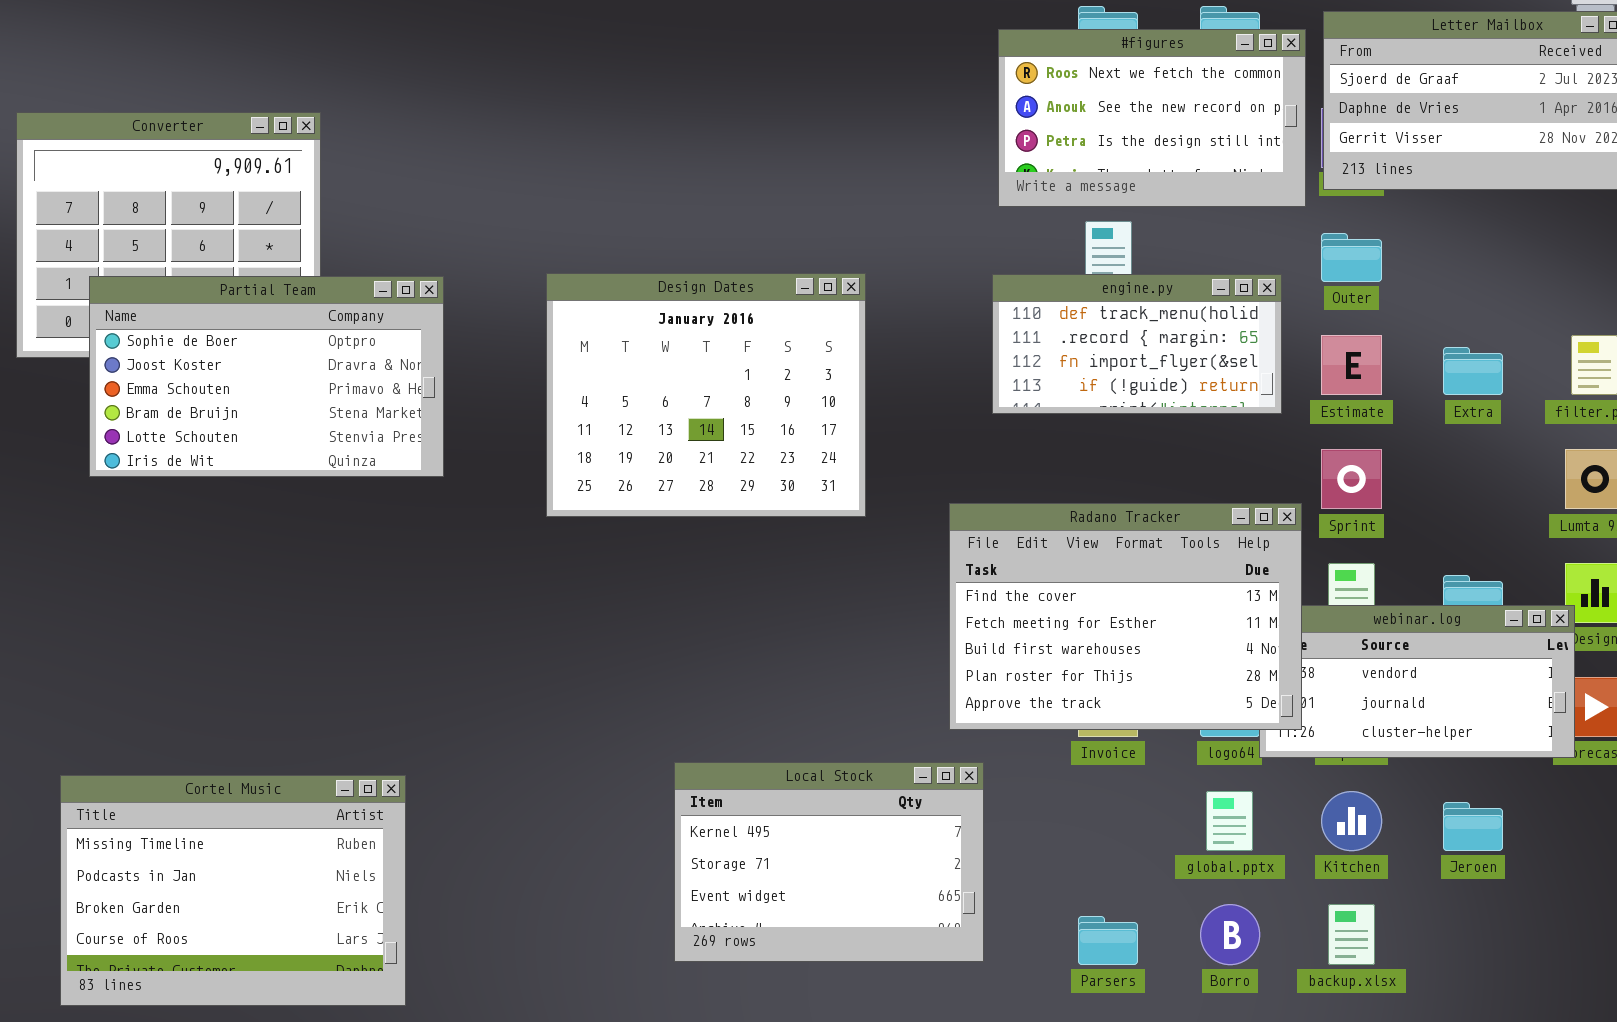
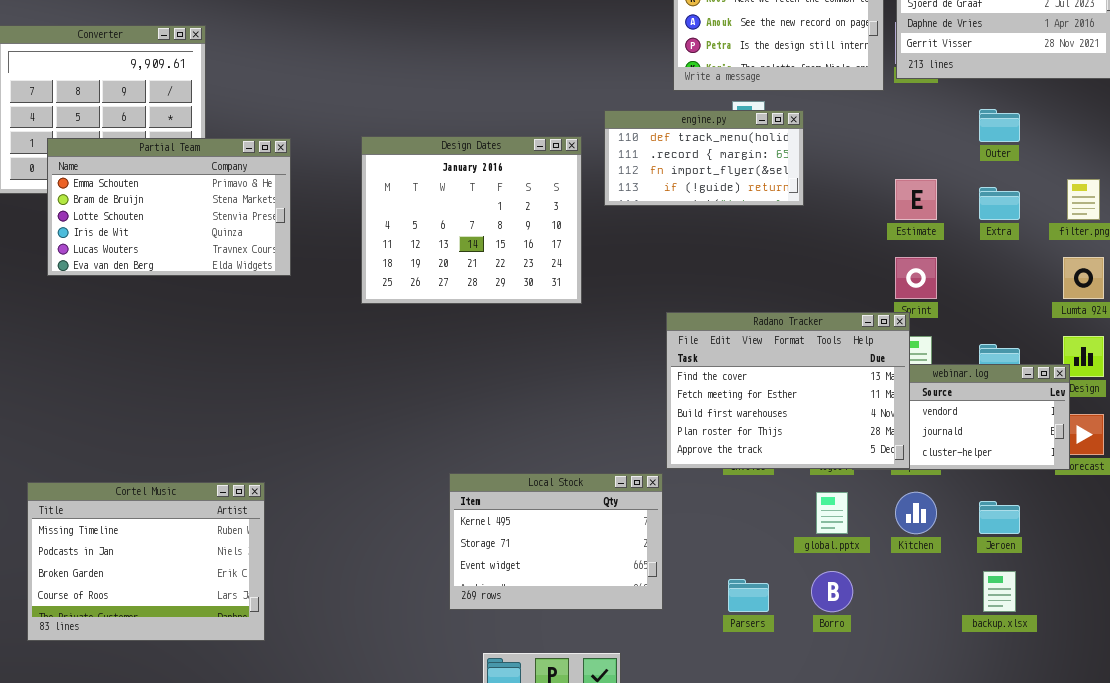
Outer: [1321,233,1382,282] -> [979,109,1020,142], moved
engine.py: [992,274,1282,414] -> [604,110,804,206], moved
Partial Team: [89,276,444,477] -> [47,138,291,276], scrolled down 2 rows
Radano Tracker: [949,503,1302,730] -> [666,312,910,469], moved
backup.xlsx: [1328,904,1375,965] -> [983,571,1016,612], moved

